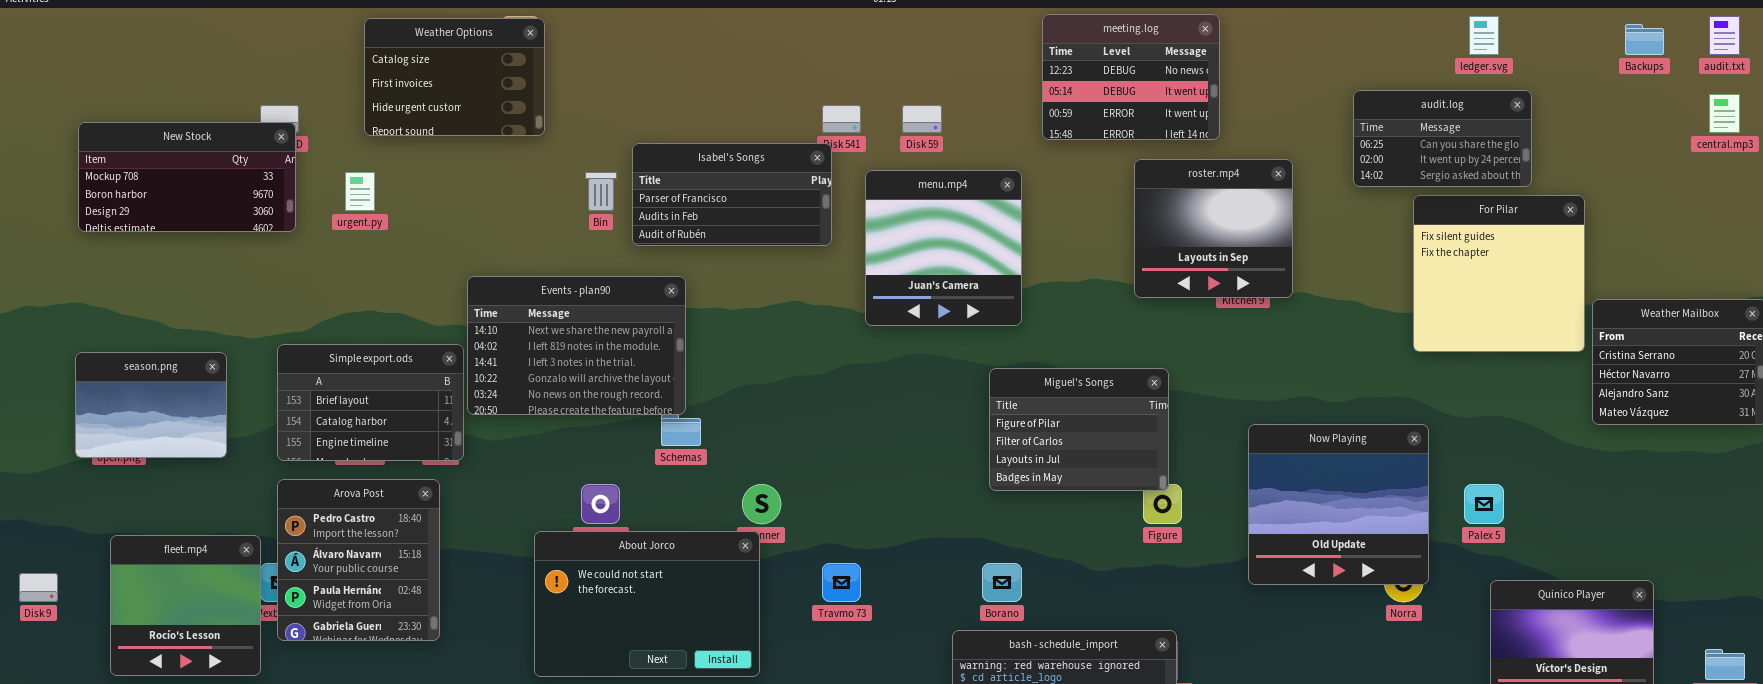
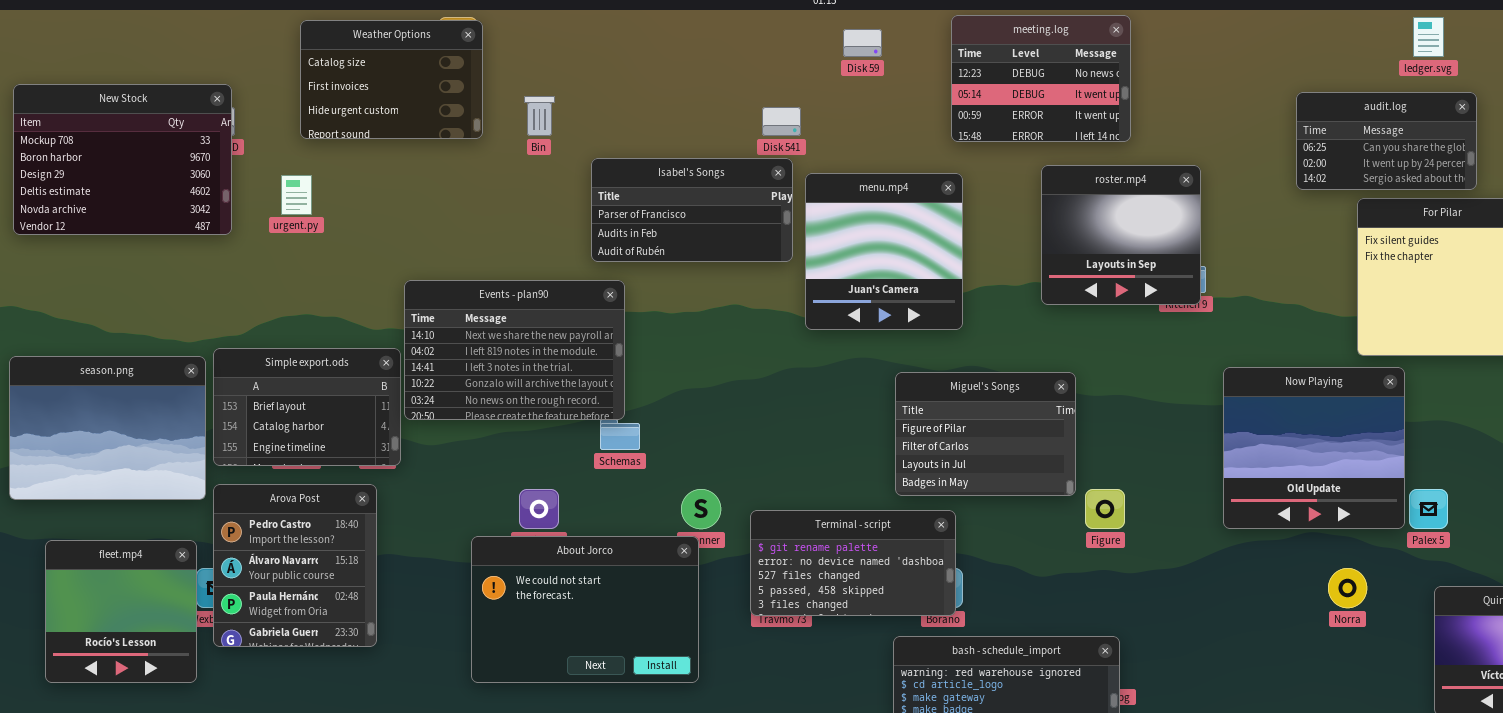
meeting.log: [1042,14,1220,140] -> [951,15,1131,142], moved
Disk 59: [902,105,942,133] -> [843,29,882,57], moved
New Stock: [78,122,296,232] -> [13,84,232,235], resized
Isabel's Songs: [632,143,832,246] -> [591,158,793,262], moved
roster.mp4: [1134,159,1293,298] -> [1041,165,1201,305], moved
Bin: [585,172,617,211] -> [524,96,555,136], moved
season.png: [75,352,227,458] -> [9,356,206,500], resized
Miguel's Songs: [989,368,1169,491] -> [895,372,1076,496], moved
Now Playing: [1248,424,1429,585] -> [1223,367,1405,529], moved
Terminal - script: none -> [750,510,956,616], opened

